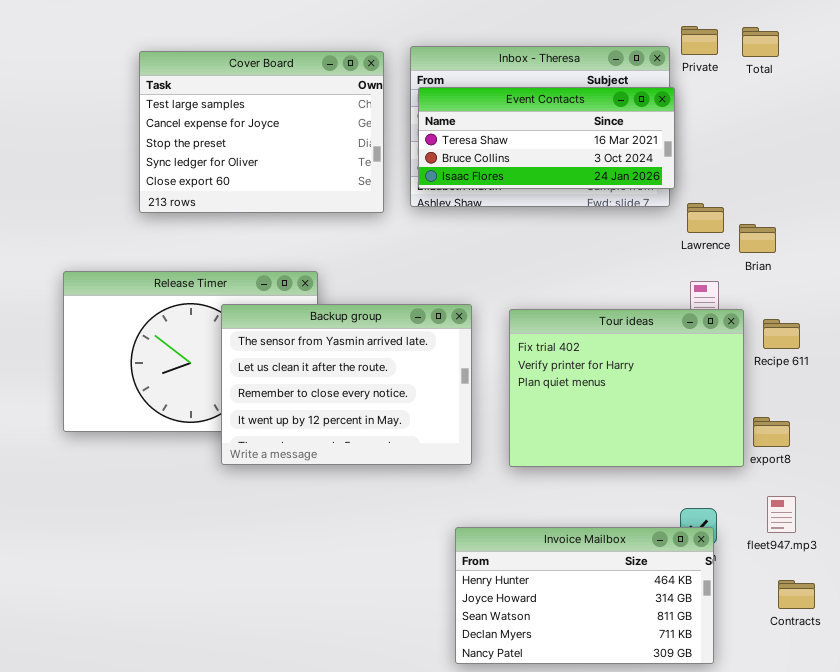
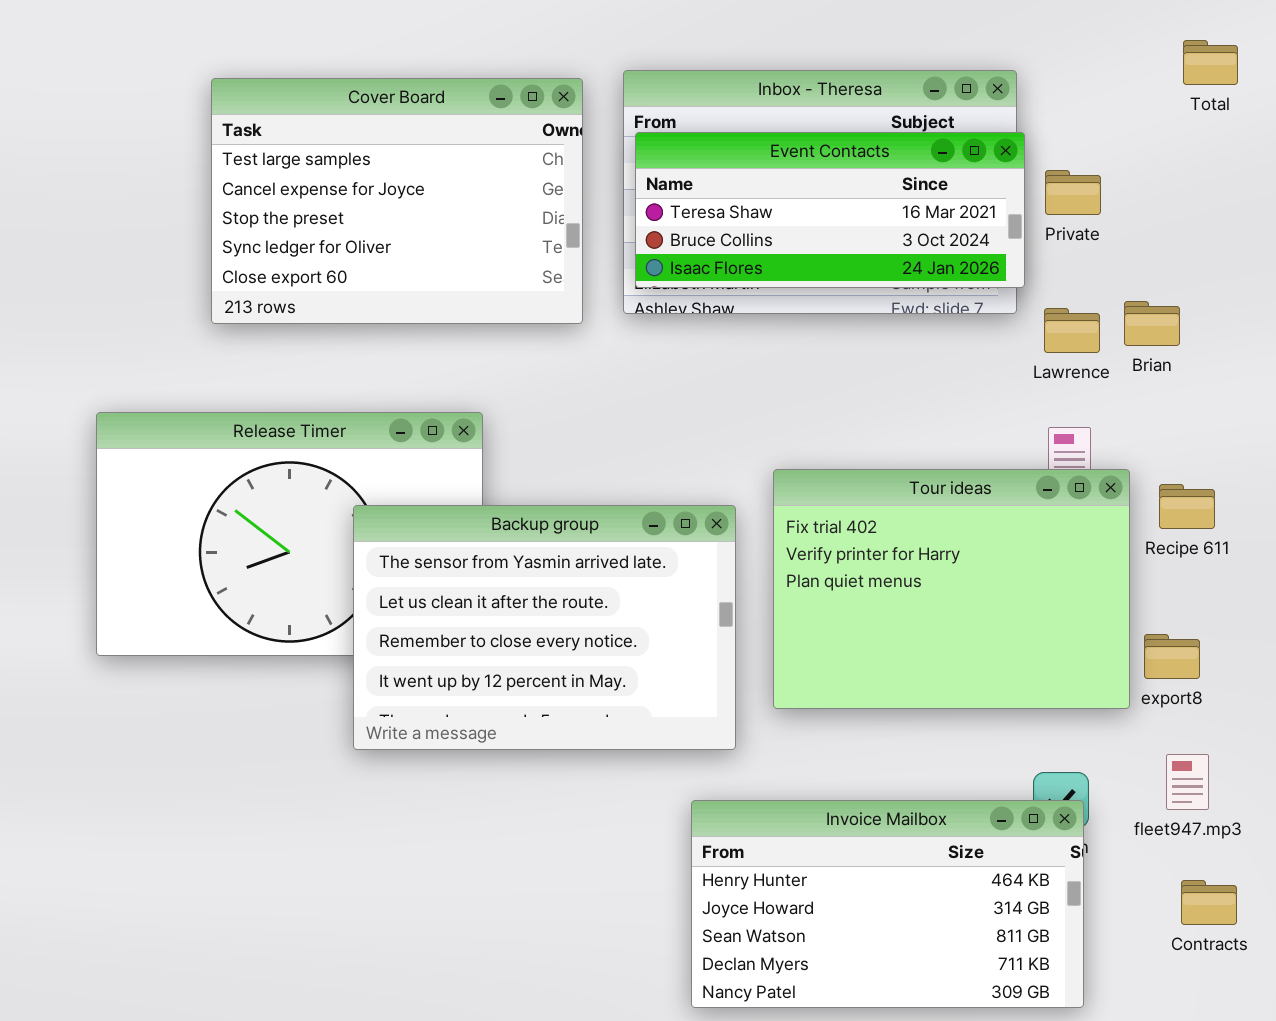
Private: [681,26,718,55] -> [1045,170,1101,215], moved
Total: [742,27,779,57] -> [1183,40,1238,85], moved
Brian: [739,224,776,253] -> [1124,301,1180,346], moved
Backup group: [221,304,472,465] -> [353,505,736,750], moved

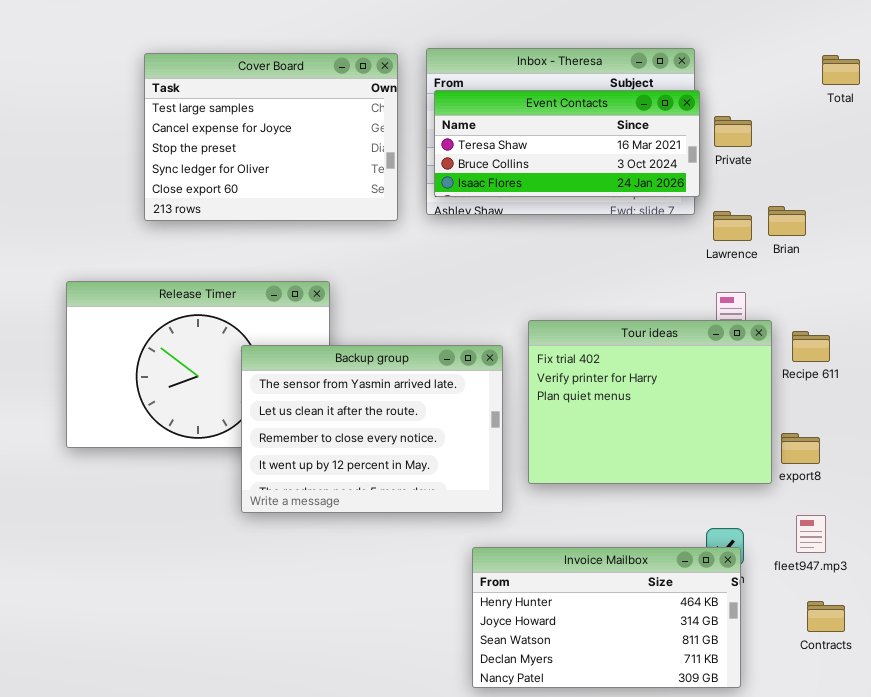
Total: [1183,40,1238,85] -> [822,55,860,85], moved

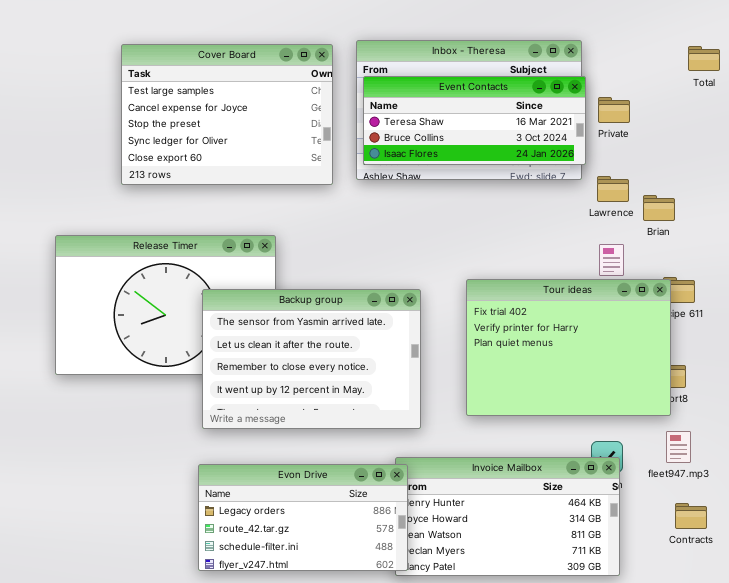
Brian: [768,206,806,236] -> [643,195,675,221], moved
Tour ideas: [528,320,772,484] -> [466,279,671,416], moved
Evon Drive: none -> [198,464,408,571], opened

